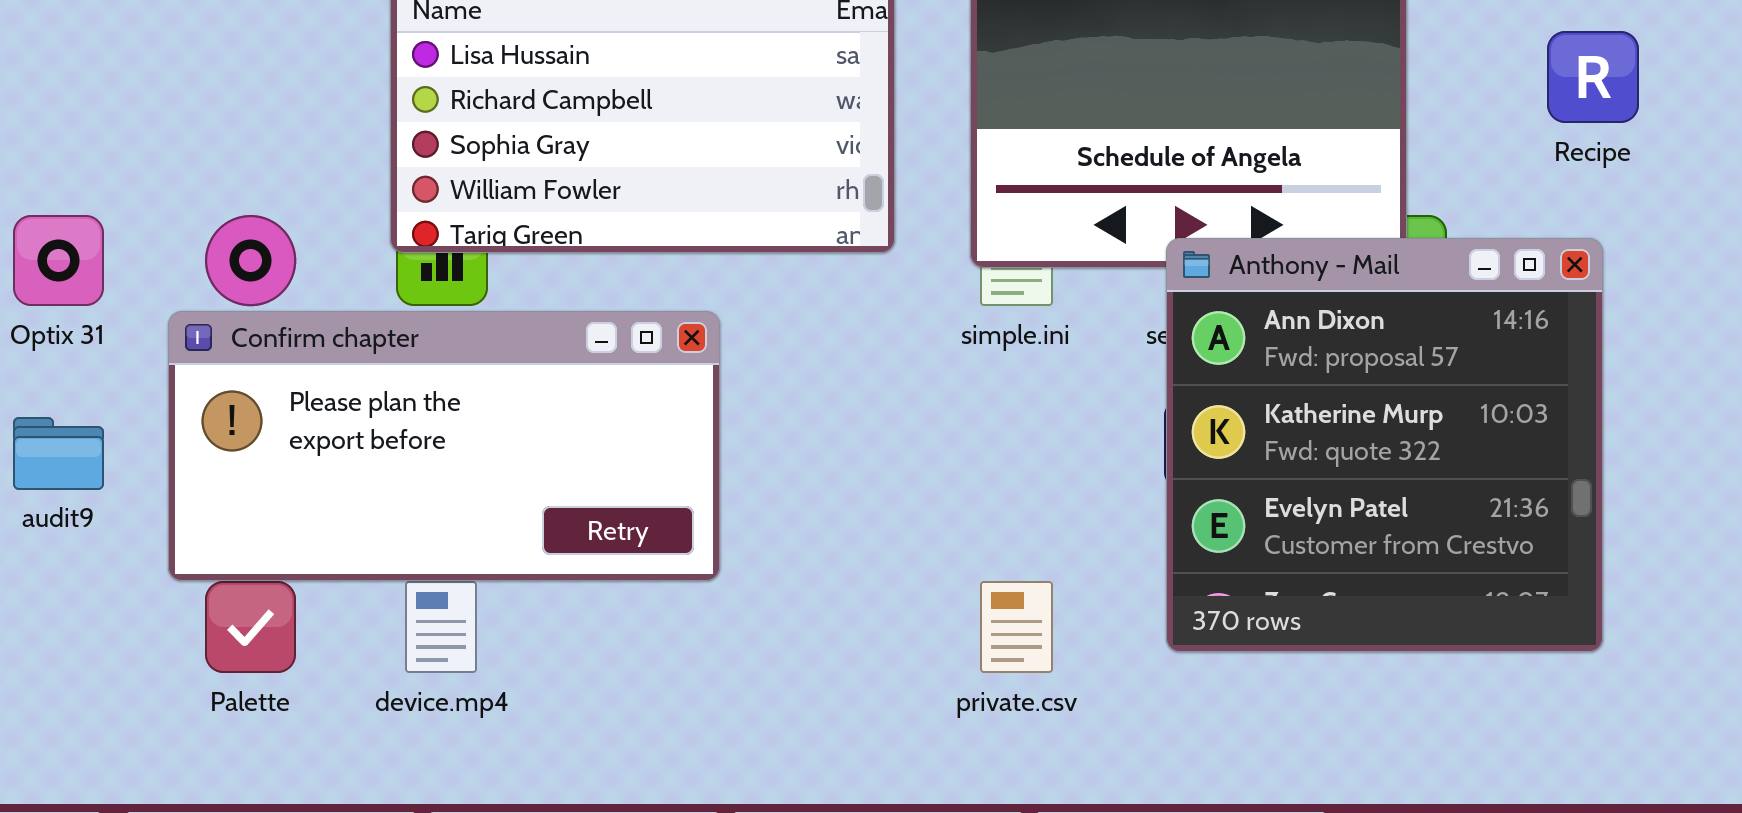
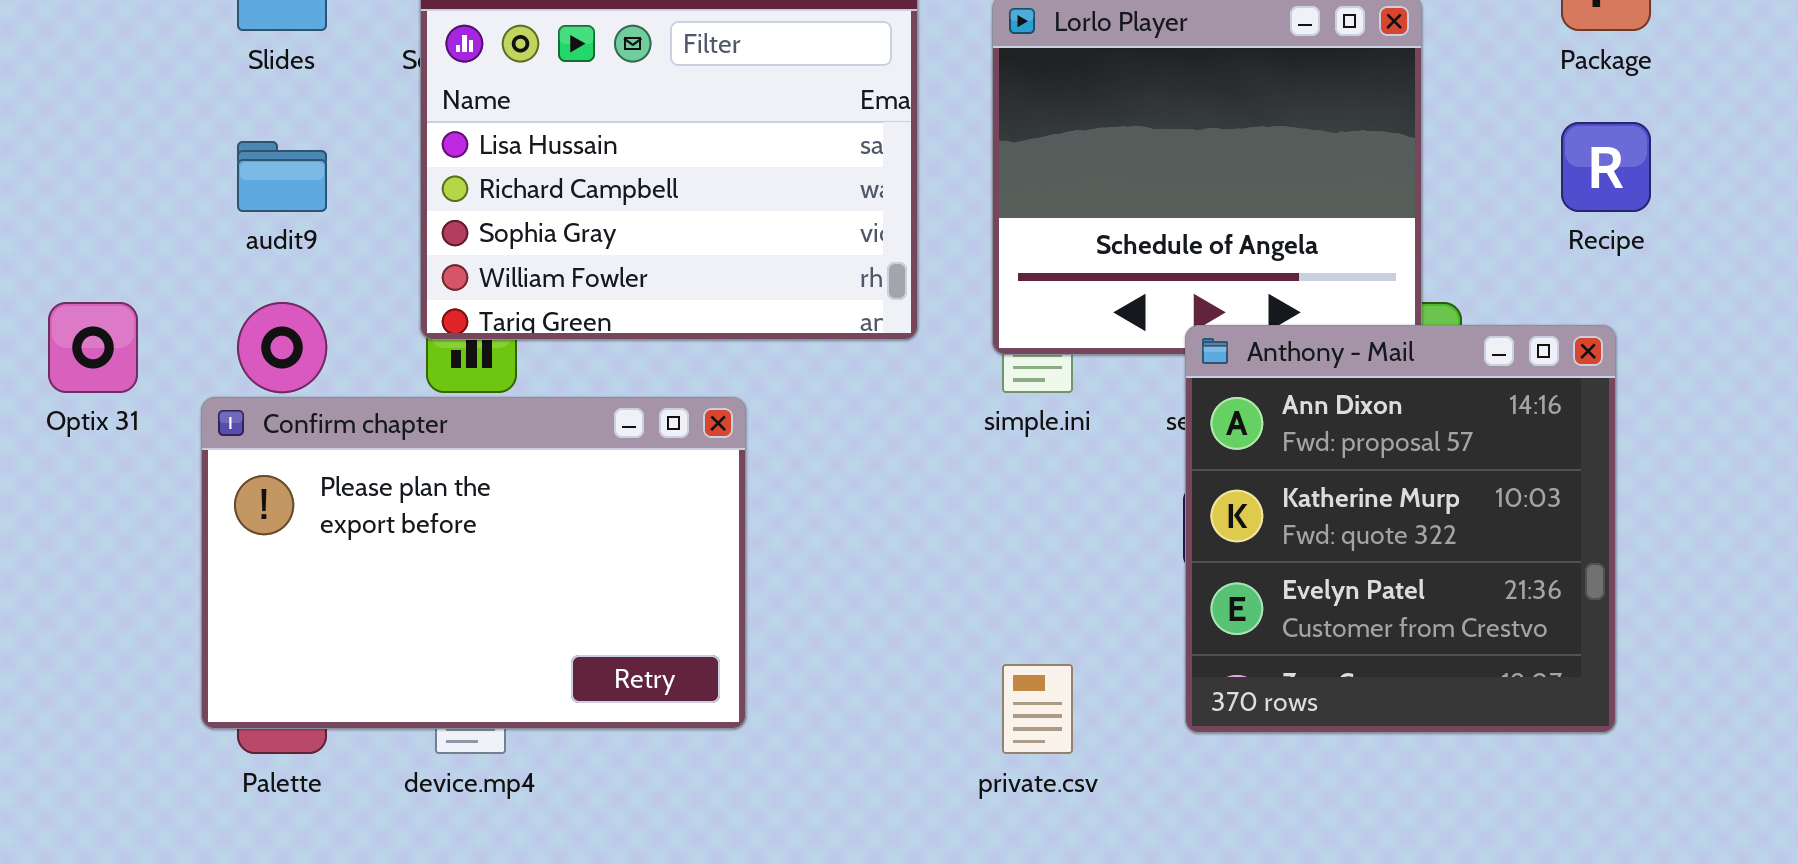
Confirm chapter: [168,311,720,581] -> [201,397,746,729], resized
audit9: [13,417,104,490] -> [237,141,327,212], moved

